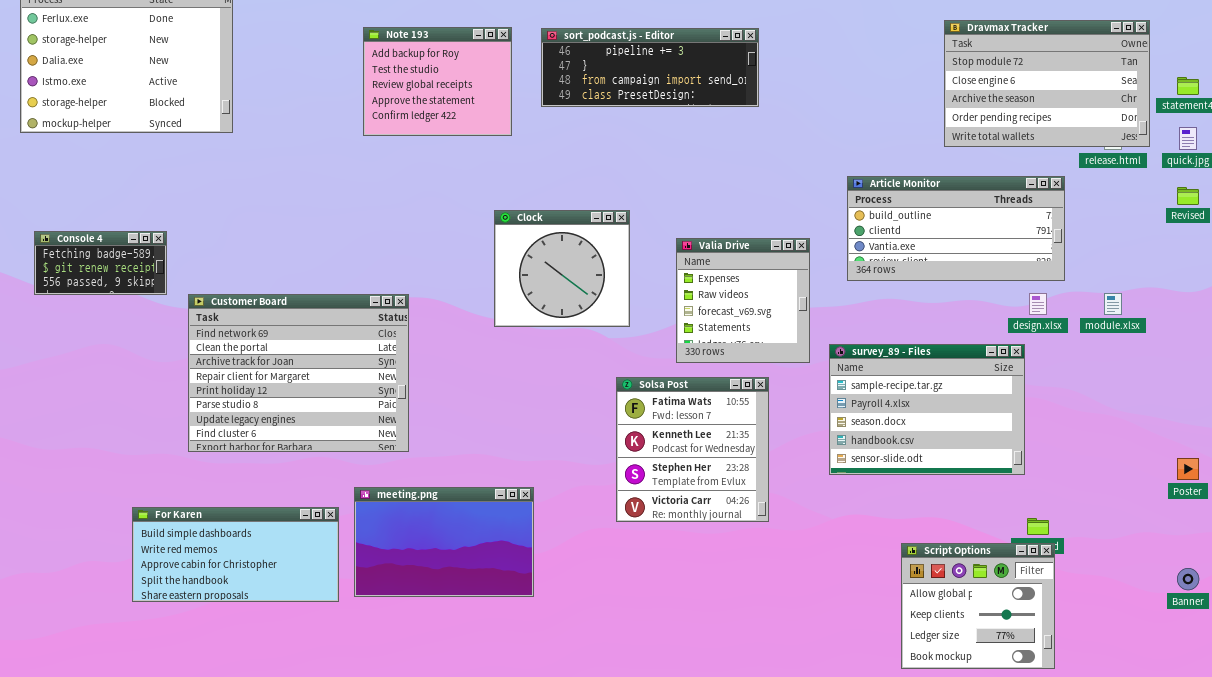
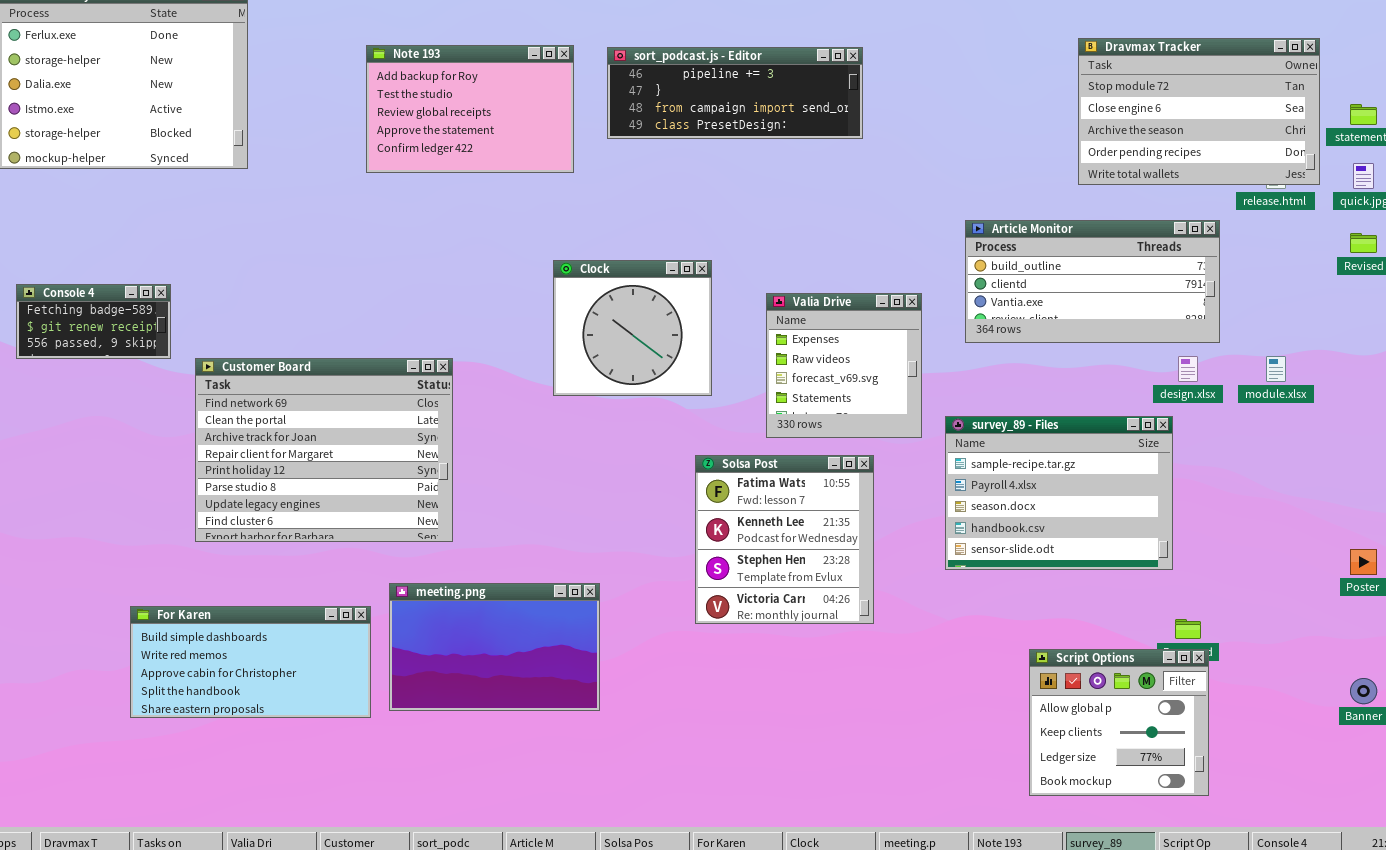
Note 193: [363,27,512,136] -> [366,45,574,173], resized

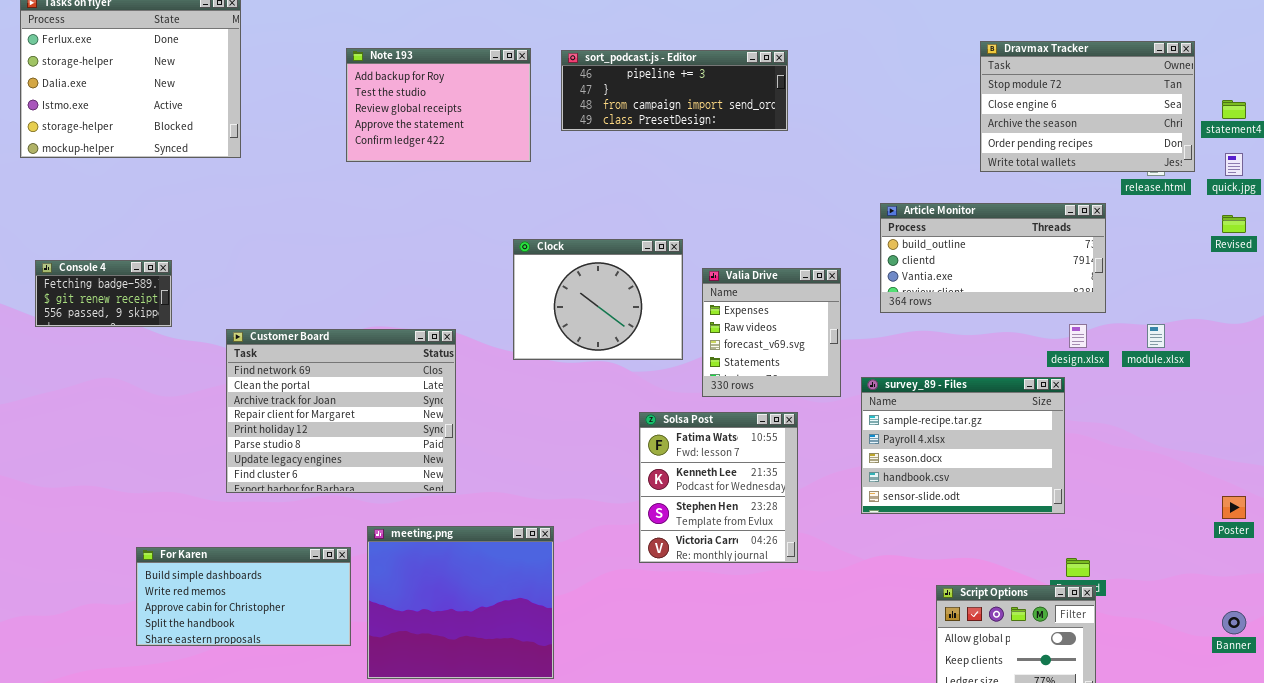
Clock: [553,260,712,396] -> [513,239,683,360], resized
Customer Board: [195,358,453,542] -> [226,329,456,493], moved
meeting.png: [389,583,600,711] -> [367,526,554,679], resized

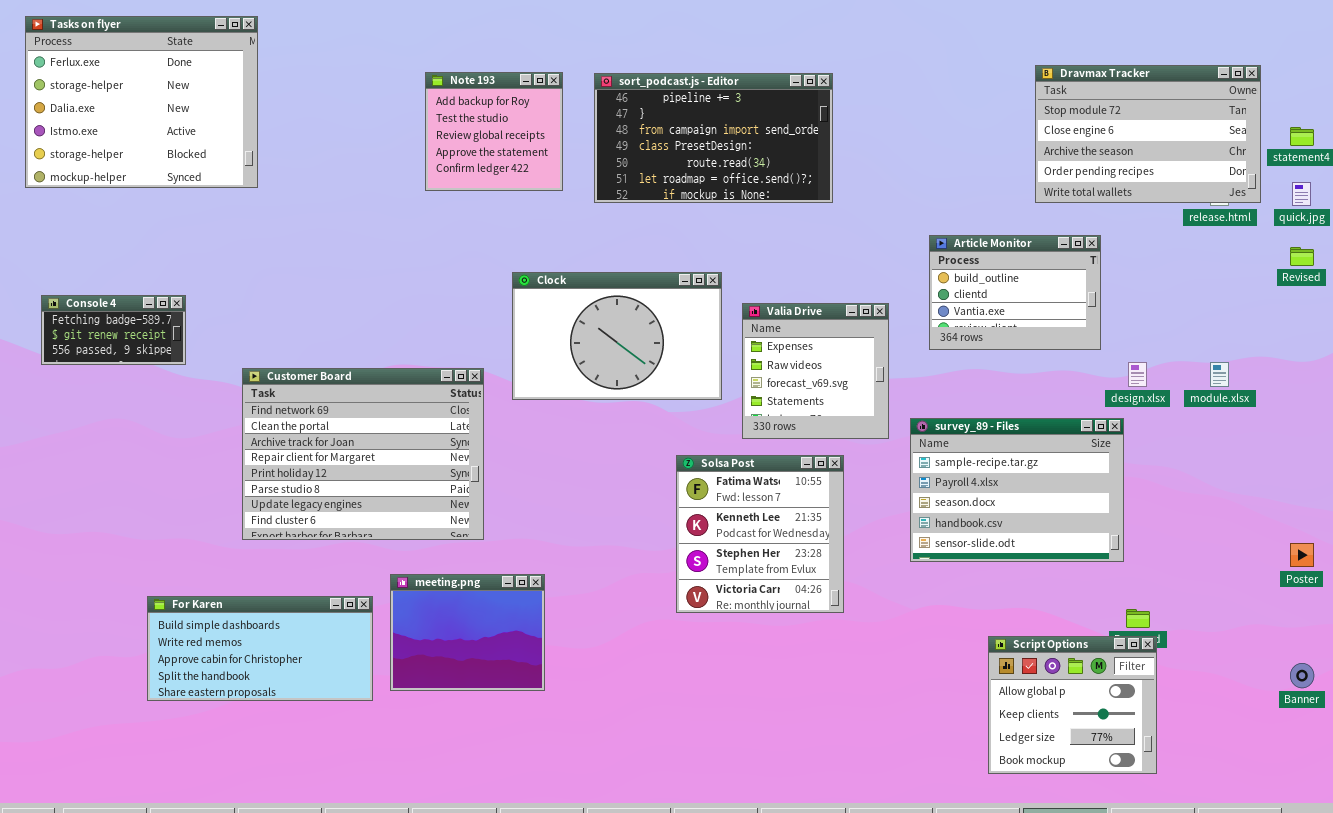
Note 193: [346,48,531,162] -> [425,72,563,191], resized
sort_podcast.js - Editor: [561,50,788,131] -> [594,73,833,203], resized
Article Monitor: [880,203,1106,313] -> [929,235,1101,350], resized
Clock: [513,239,683,360] -> [512,272,722,400], resized
meeting.png: [367,526,554,679] -> [390,574,545,691], resized

